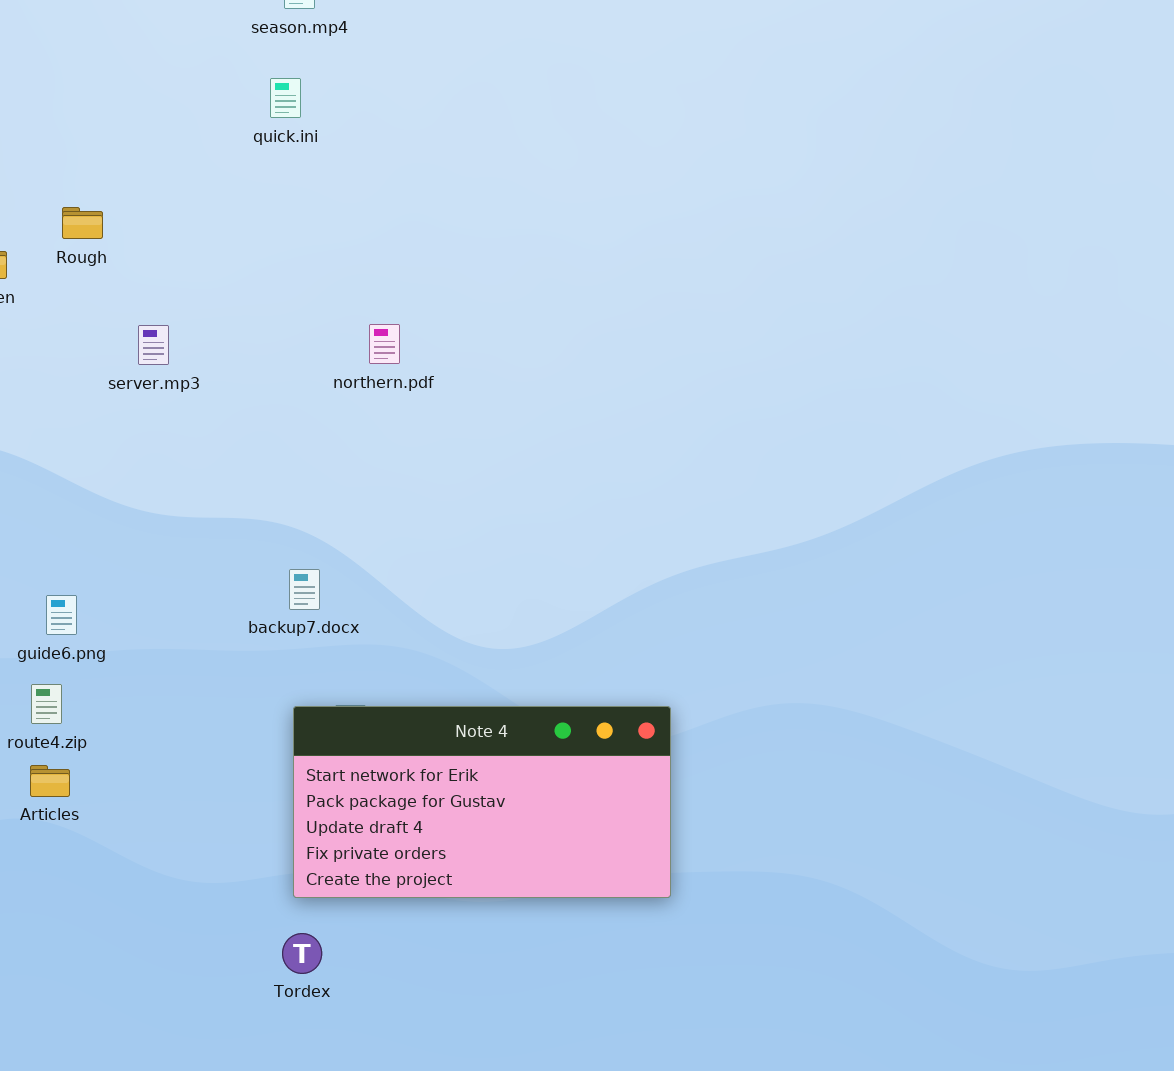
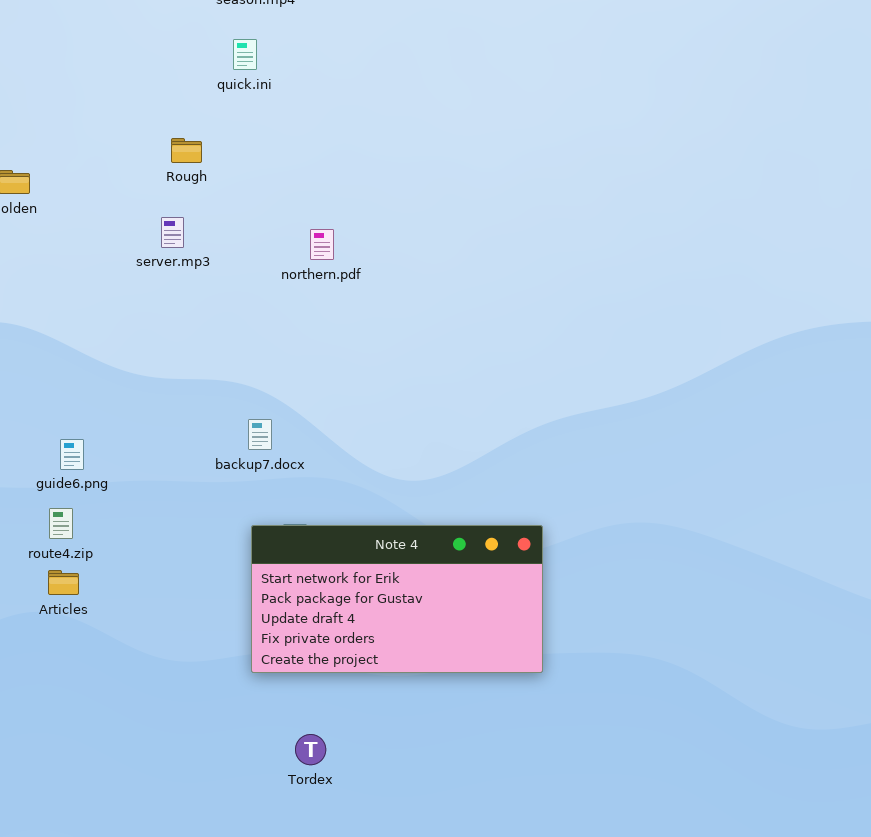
Rough: [62,207,103,239] -> [171,138,202,163], moved
server.mp3: [138,325,169,365] -> [161,217,184,248], moved
Tordex: [282,933,322,974] -> [295,734,326,765], moved

